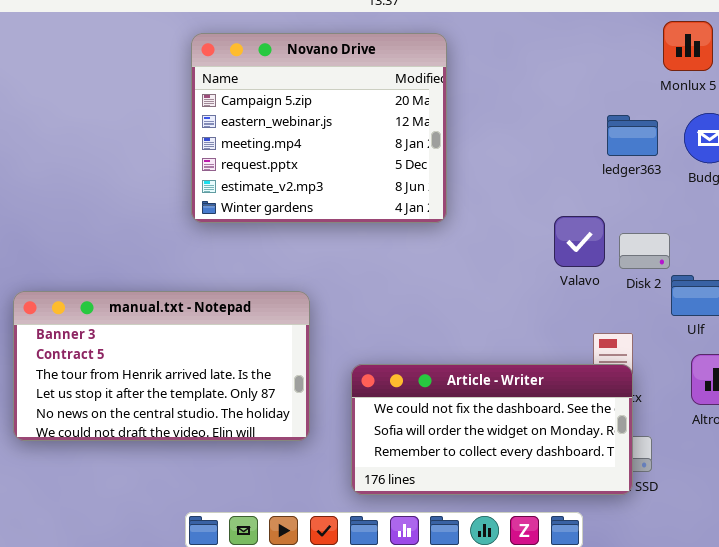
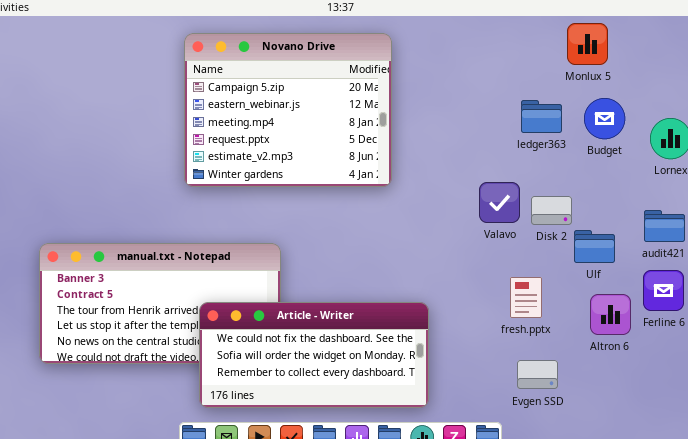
Article - Writer: [351,364,633,495] -> [199,302,429,408], moved

